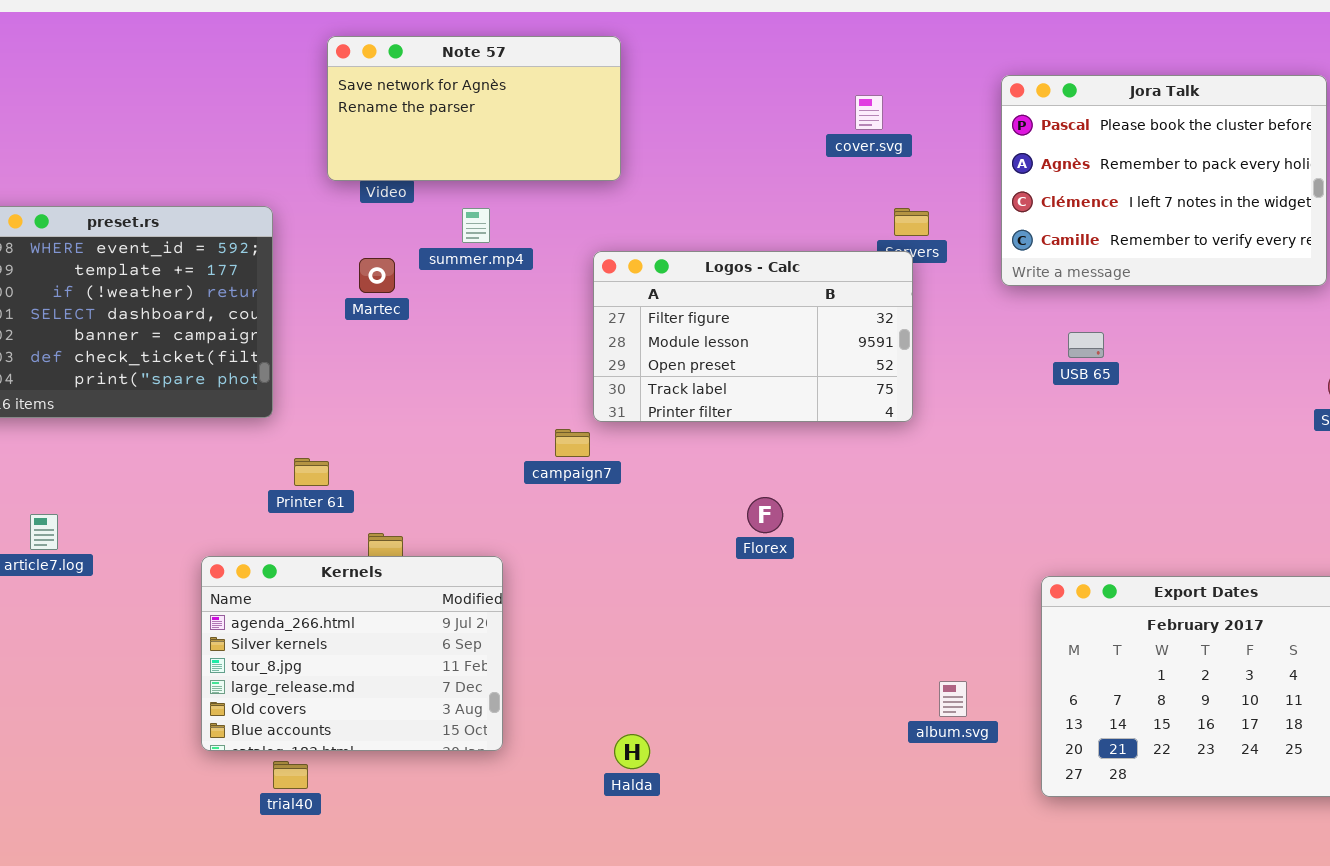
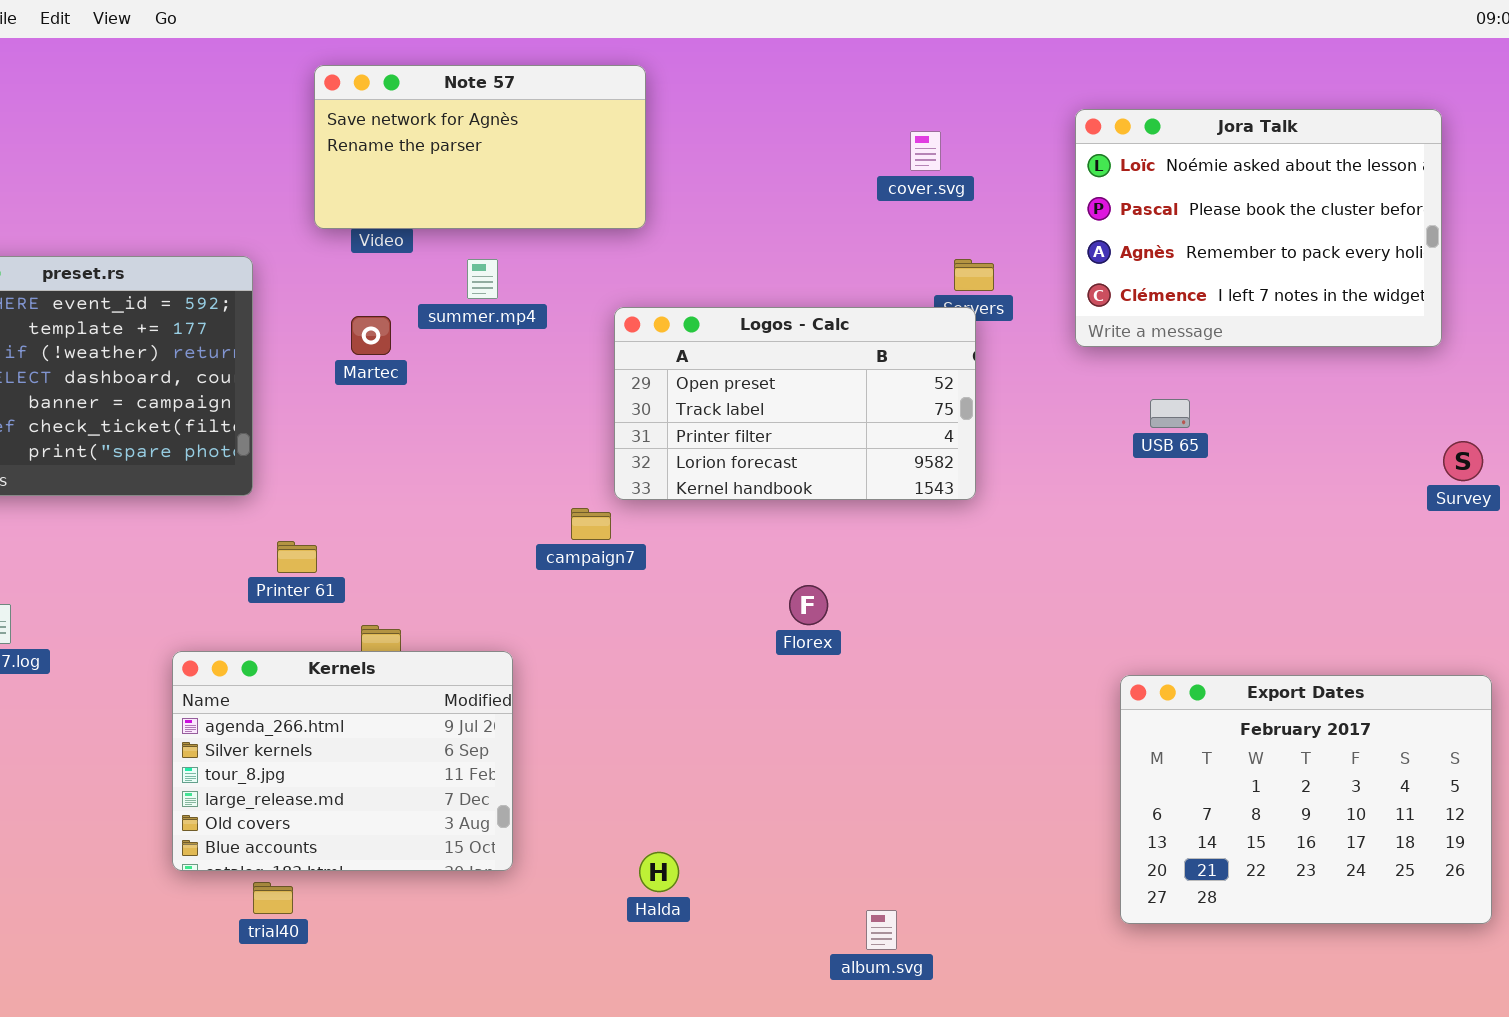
Jora Talk: [1001,75,1327,286] -> [1075,109,1442,347], scrolled up 1 row
Logos - Calc: [593,251,913,422] -> [614,307,976,500], scrolled down 2 rows
album.svg: [939,681,967,717] -> [866,910,897,950], moved

